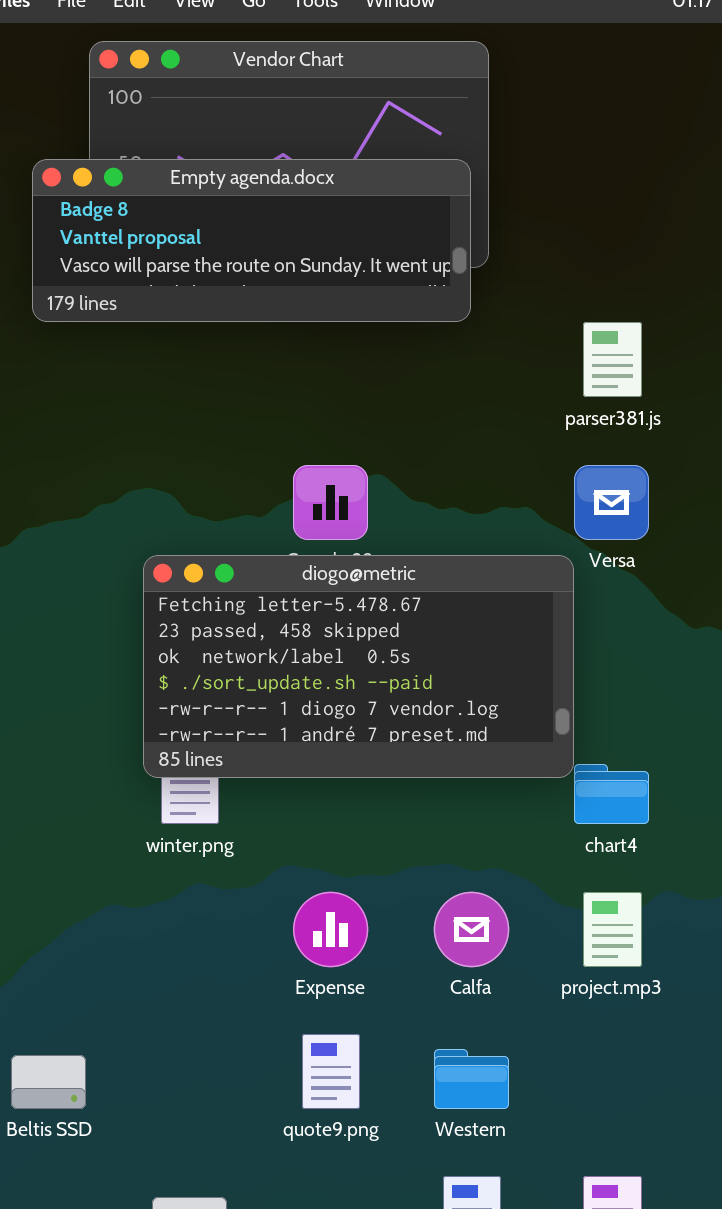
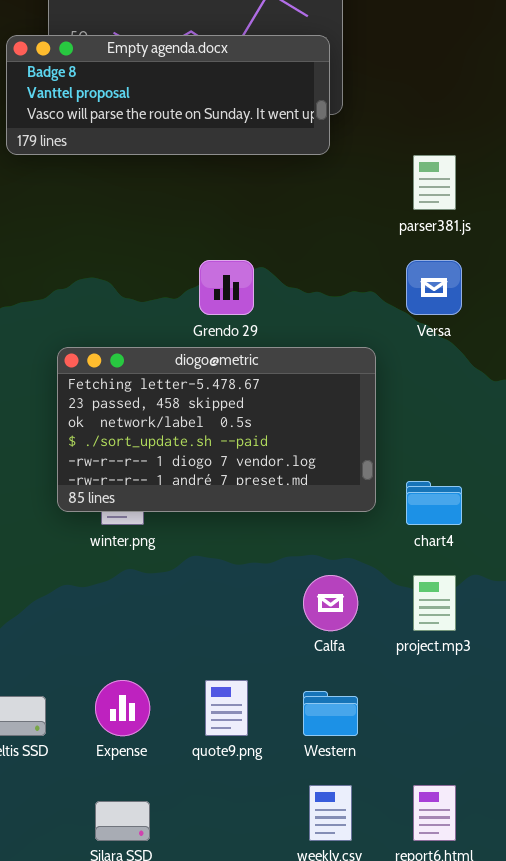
diogo@metric: [143,555,574,778] -> [57,347,376,512], moved
Expense: [293,892,368,967] -> [95,680,150,736], moved

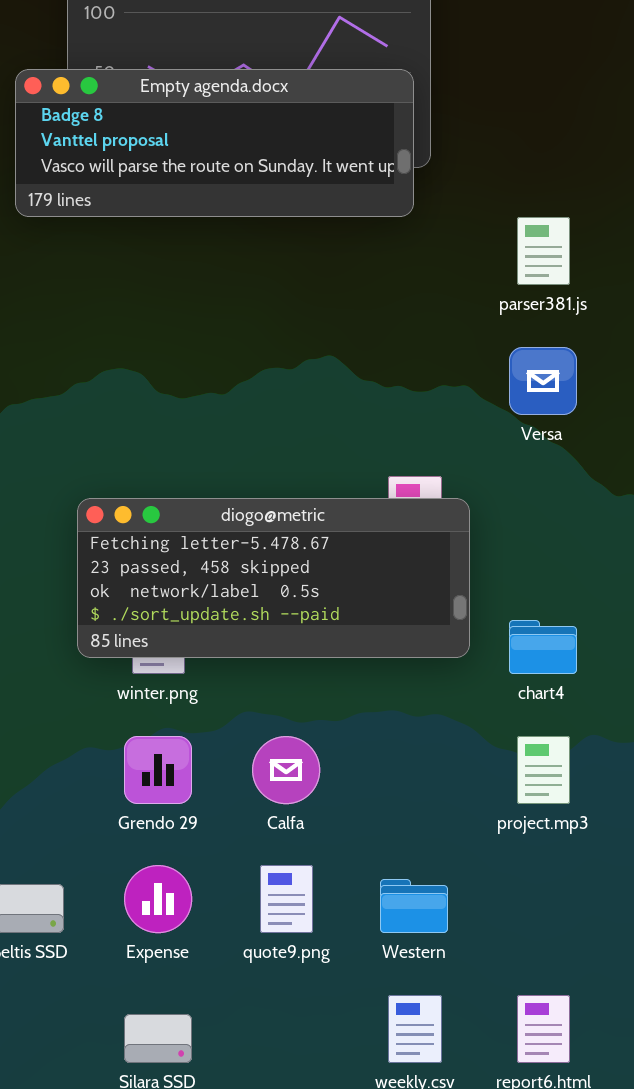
Grendo 29: [199,260,254,315] -> [124,736,192,804], moved
diogo@metric: [57,347,376,512] -> [77,498,470,658], resized
Calfa: [303,575,358,631] -> [252,736,320,804], moved

